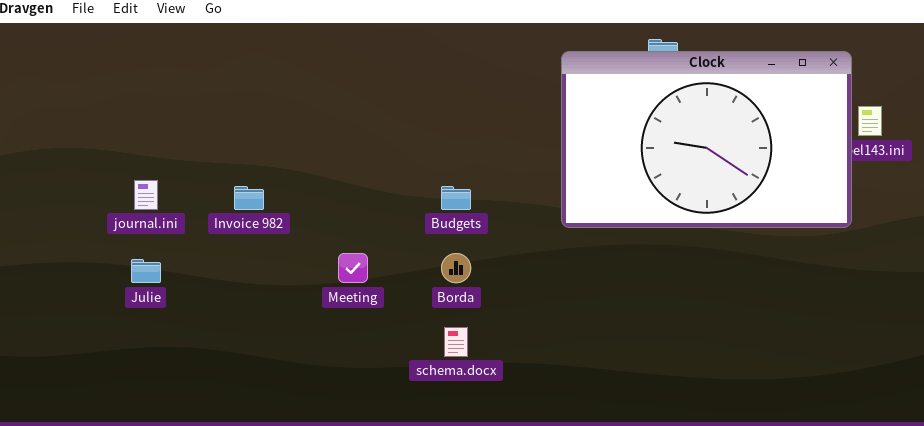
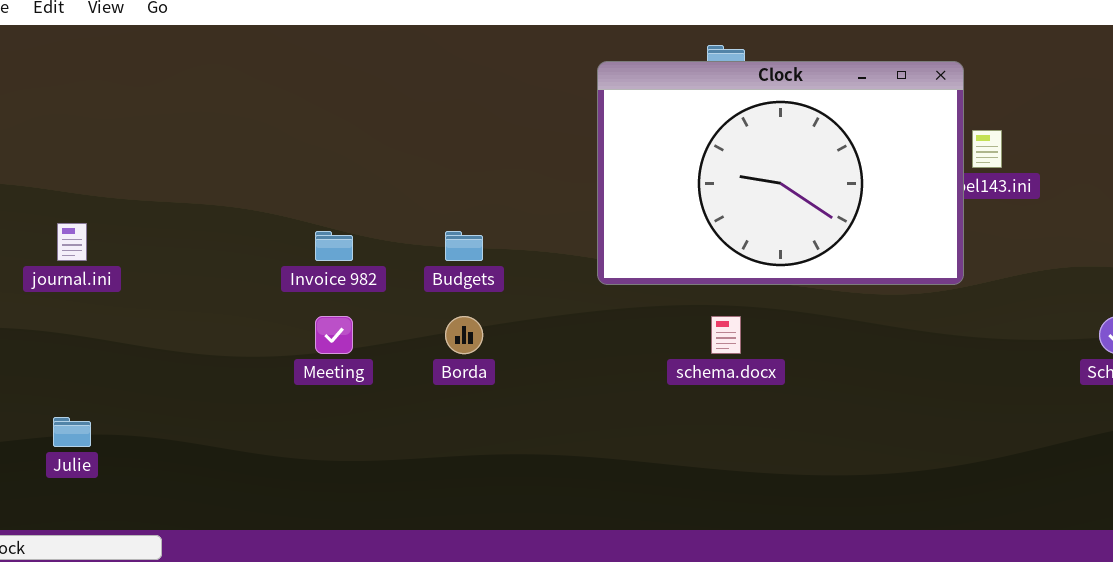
Invoice 982: [234,186,264,210] -> [315,231,353,261], moved
Julie: [131,259,161,283] -> [53,417,91,447], moved
schema.docx: [444,327,468,357] -> [711,316,741,354], moved

